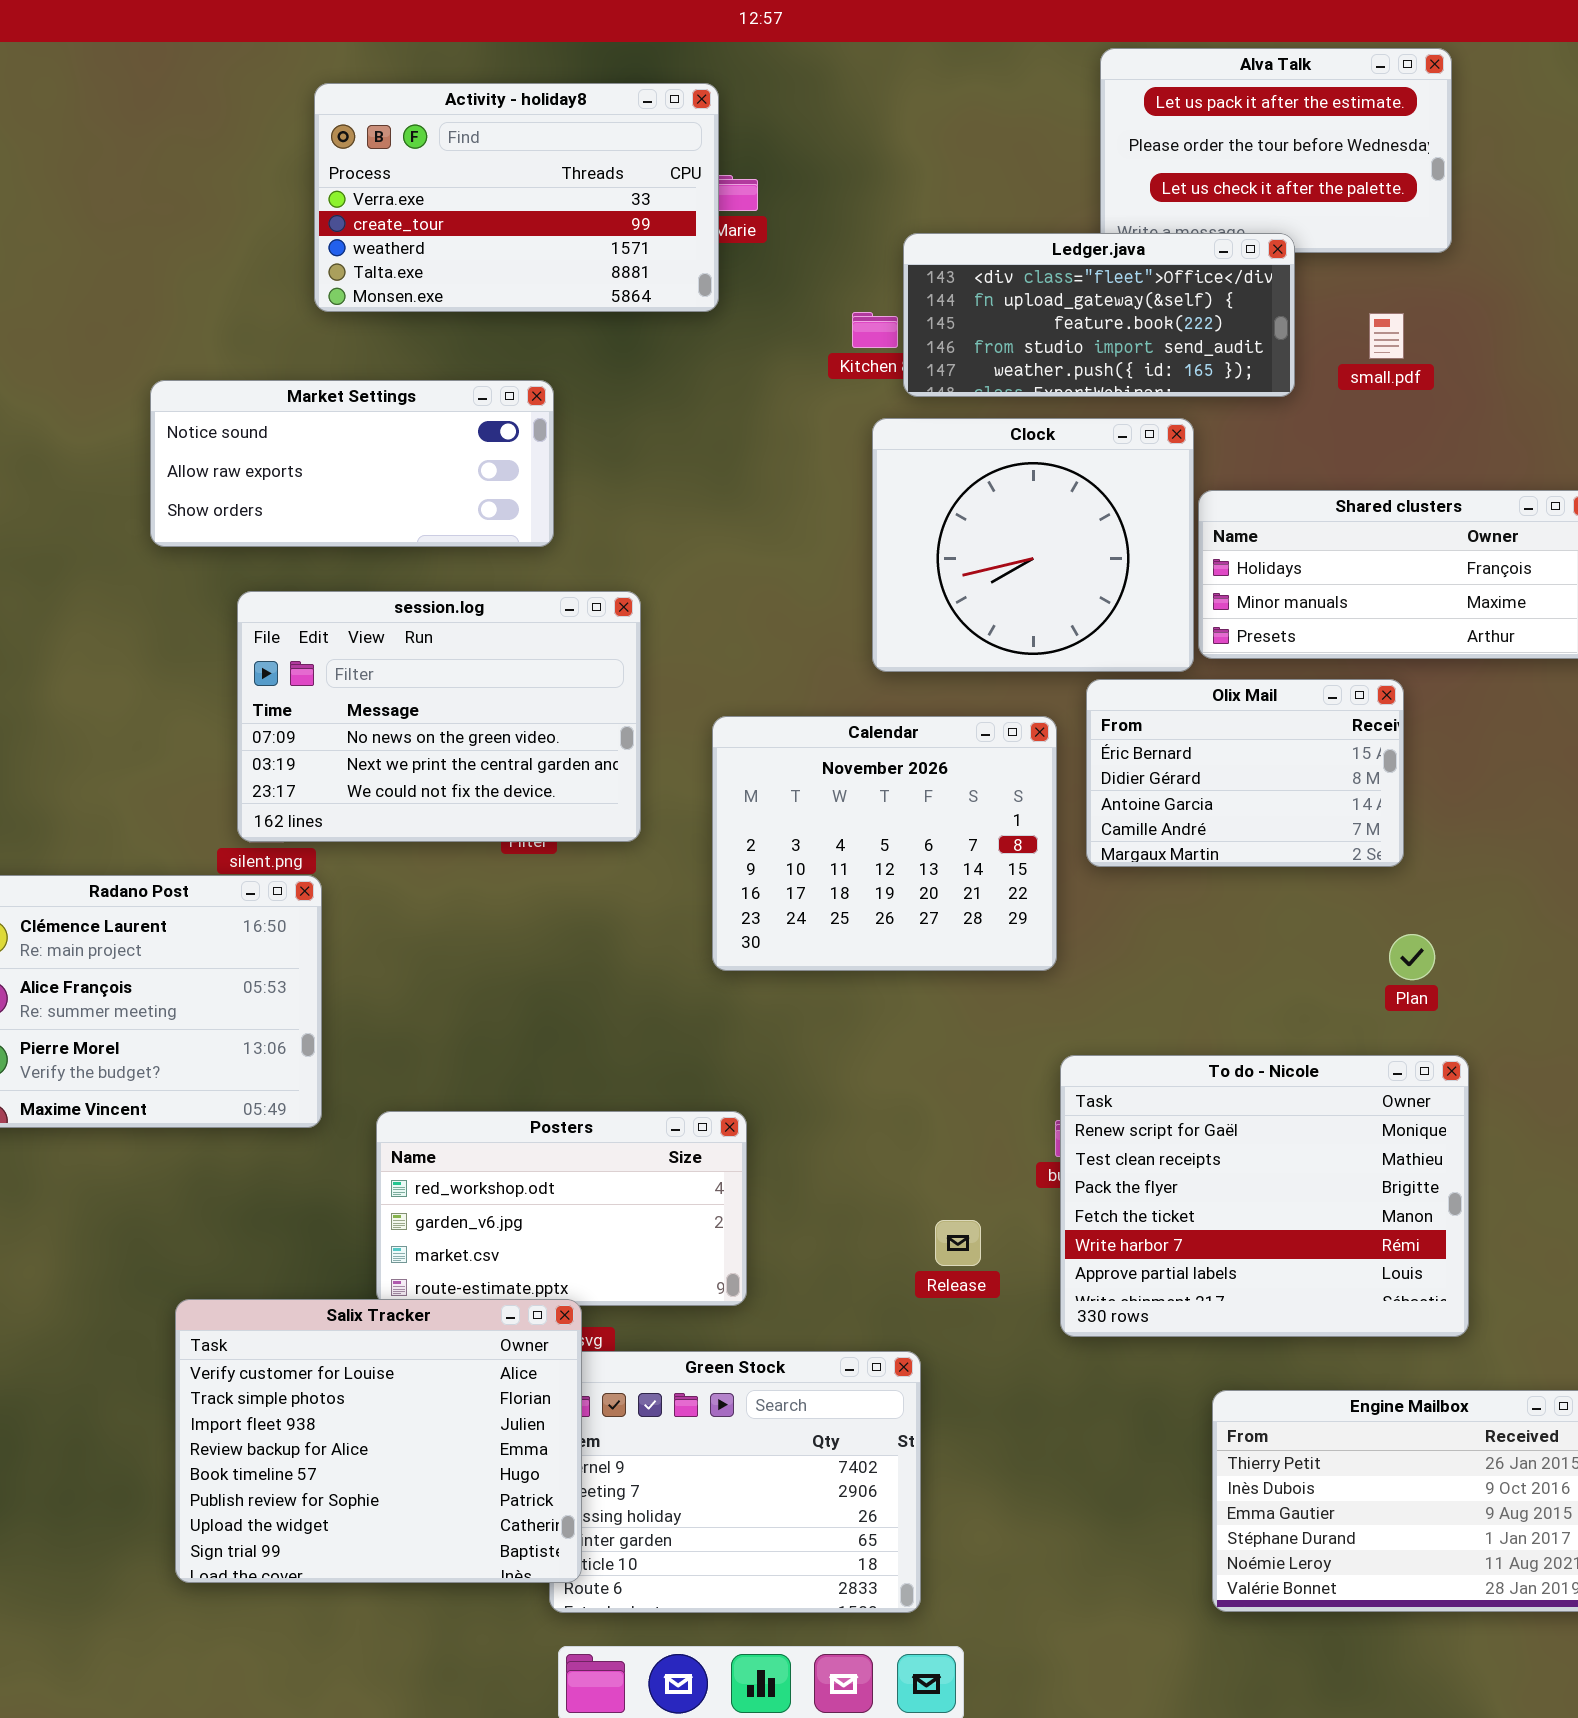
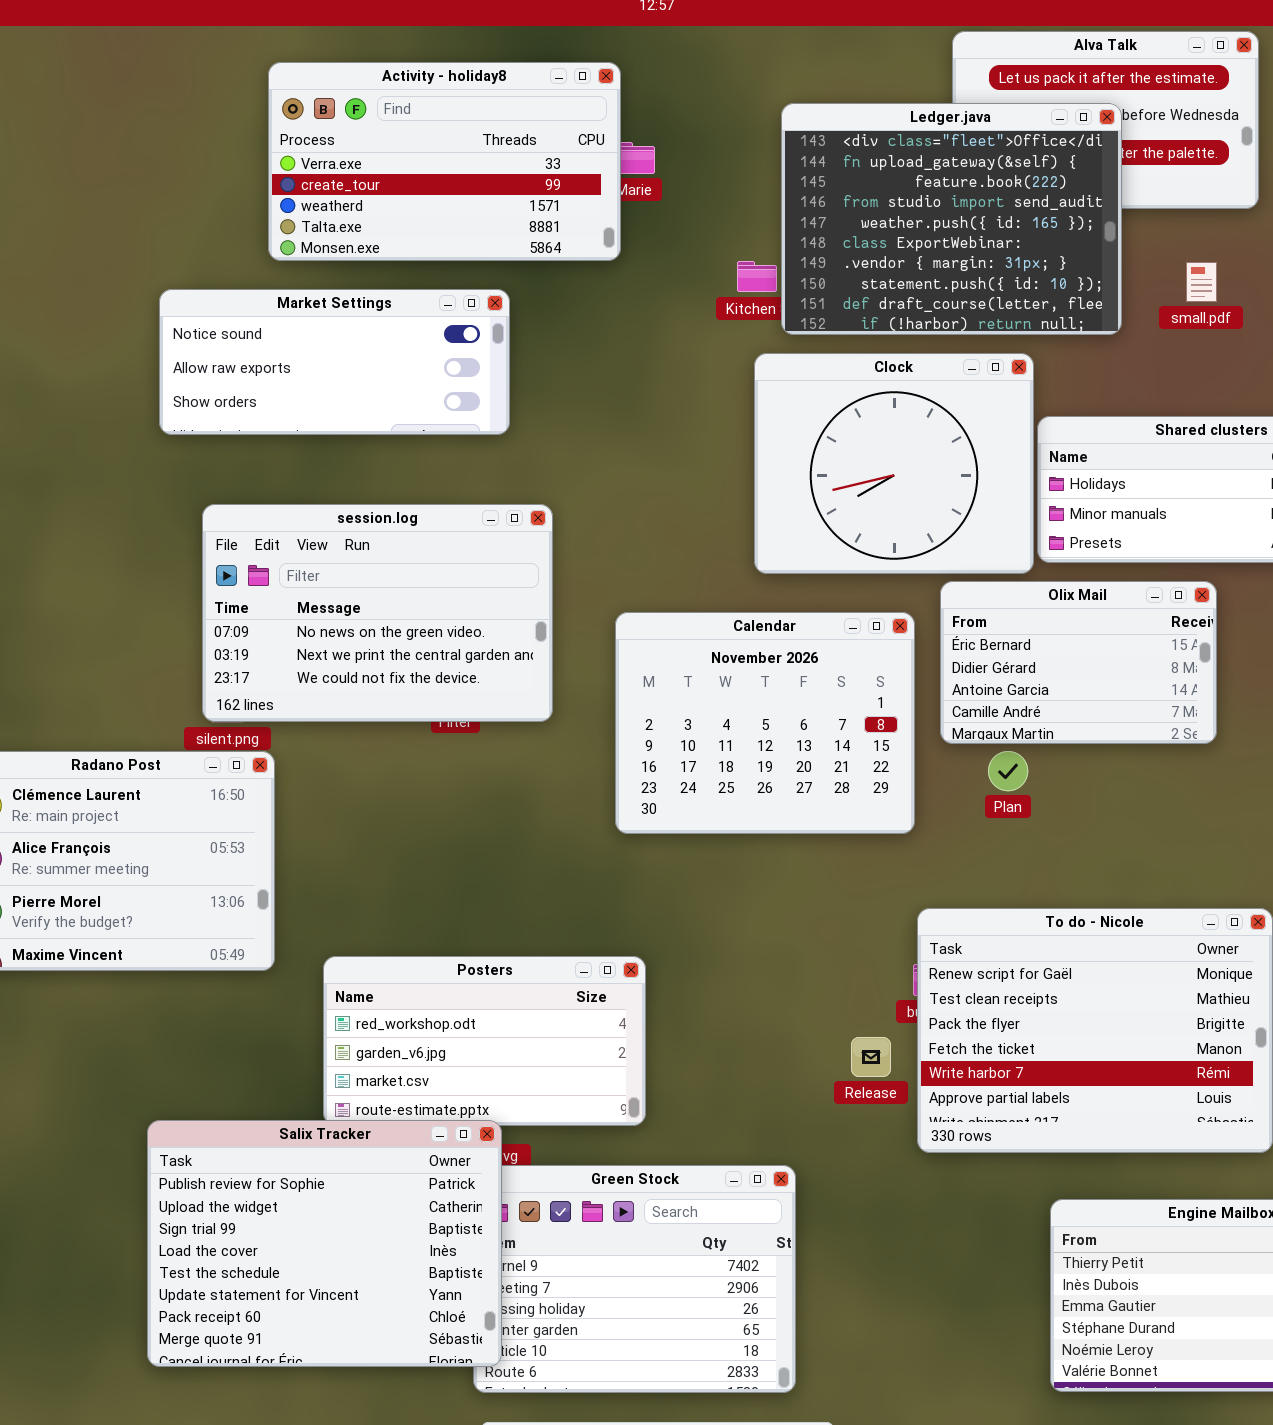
Ledger.java: [903,233,1295,397] -> [781,103,1122,335], resized
Market Settings: [150,380,554,547] -> [159,289,510,435], moved
Plan: [1389,934,1435,980] -> [988,751,1028,791], moved
Release: [935,1220,981,1266] -> [851,1037,891,1077], moved
Salix Tracker: [175,1299,582,1583] -> [147,1120,502,1367], scrolled down 5 rows

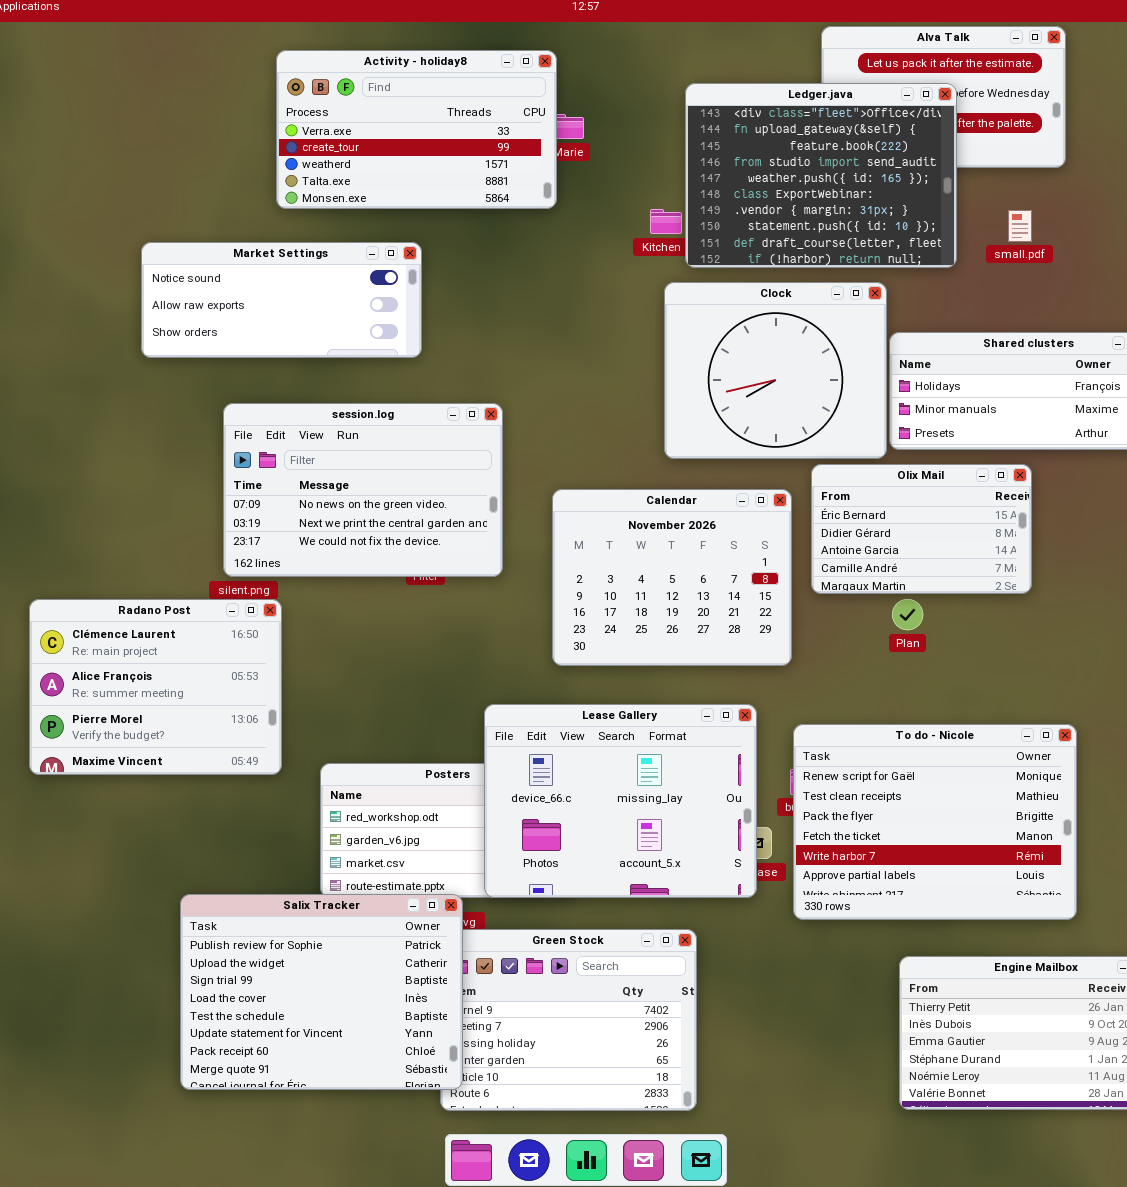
Market Settings: [159,289,510,435] -> [141,242,422,358], moved
Plan: [988,751,1028,791] -> [892,599,923,630], moved
Lease Gallery: none -> [484,704,757,898], opened

